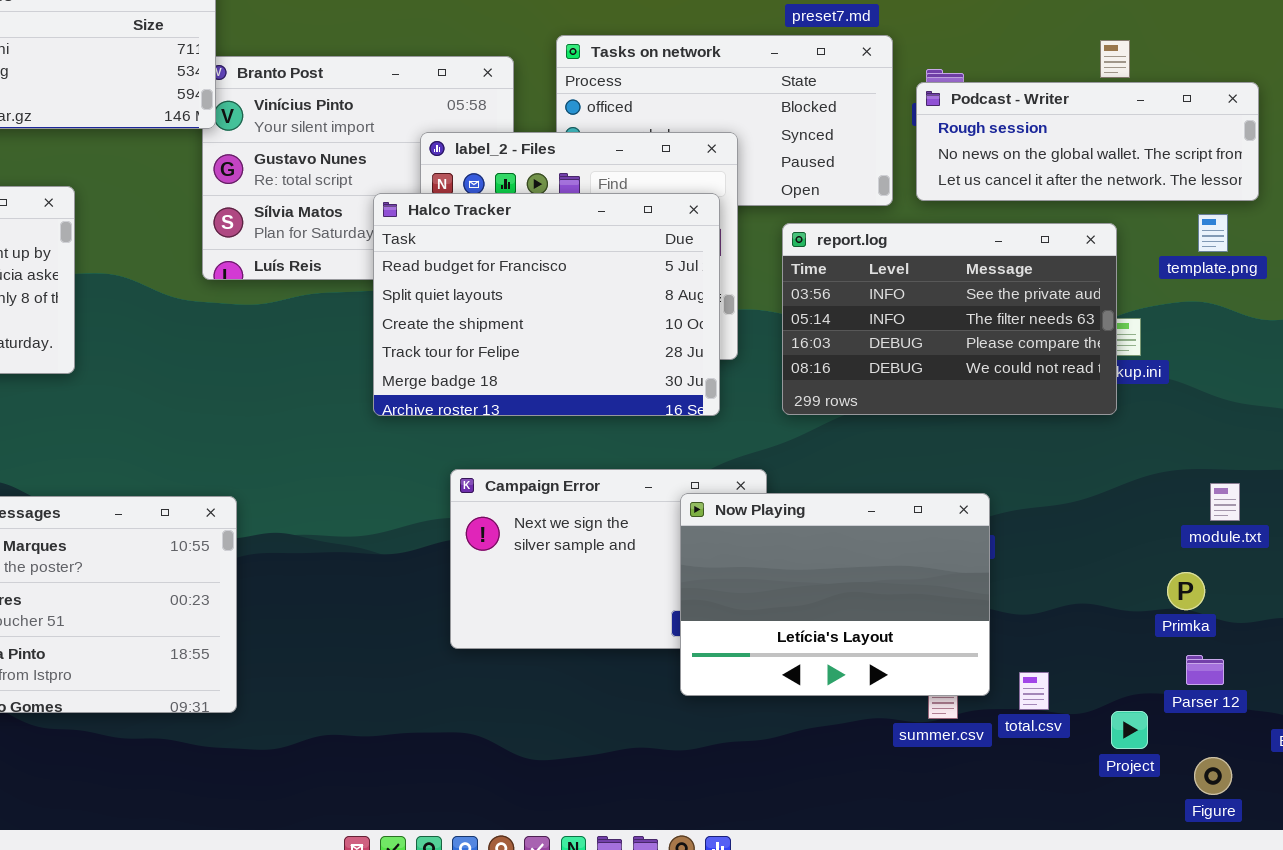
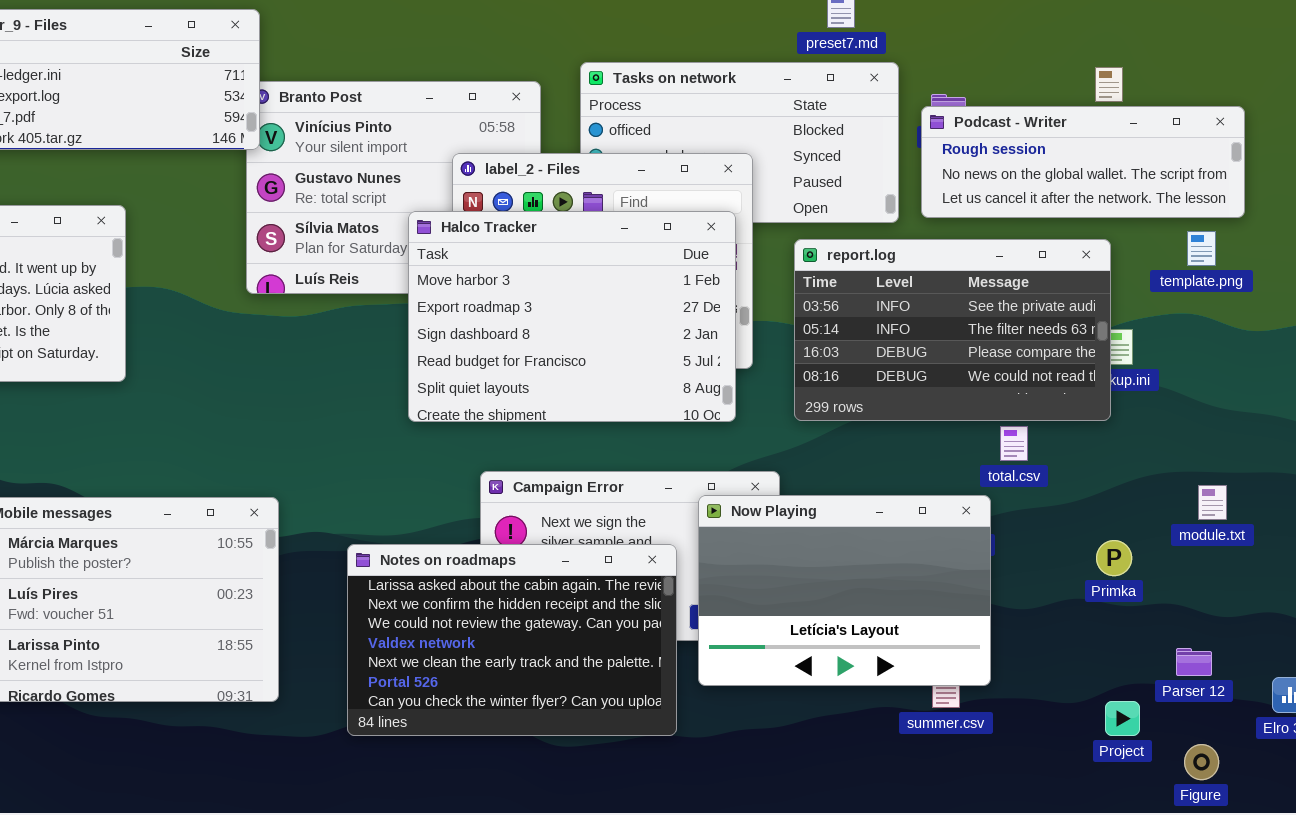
Halco Tracker: [373,193,720,416] -> [408,211,736,422], scrolled up 3 rows
Notes on roadmaps: none -> [347,544,677,736], opened
Primka: [1167,572,1205,610] -> [1096,540,1132,576], moved
total.csv: [1019,672,1049,710] -> [1000,426,1028,461], moved

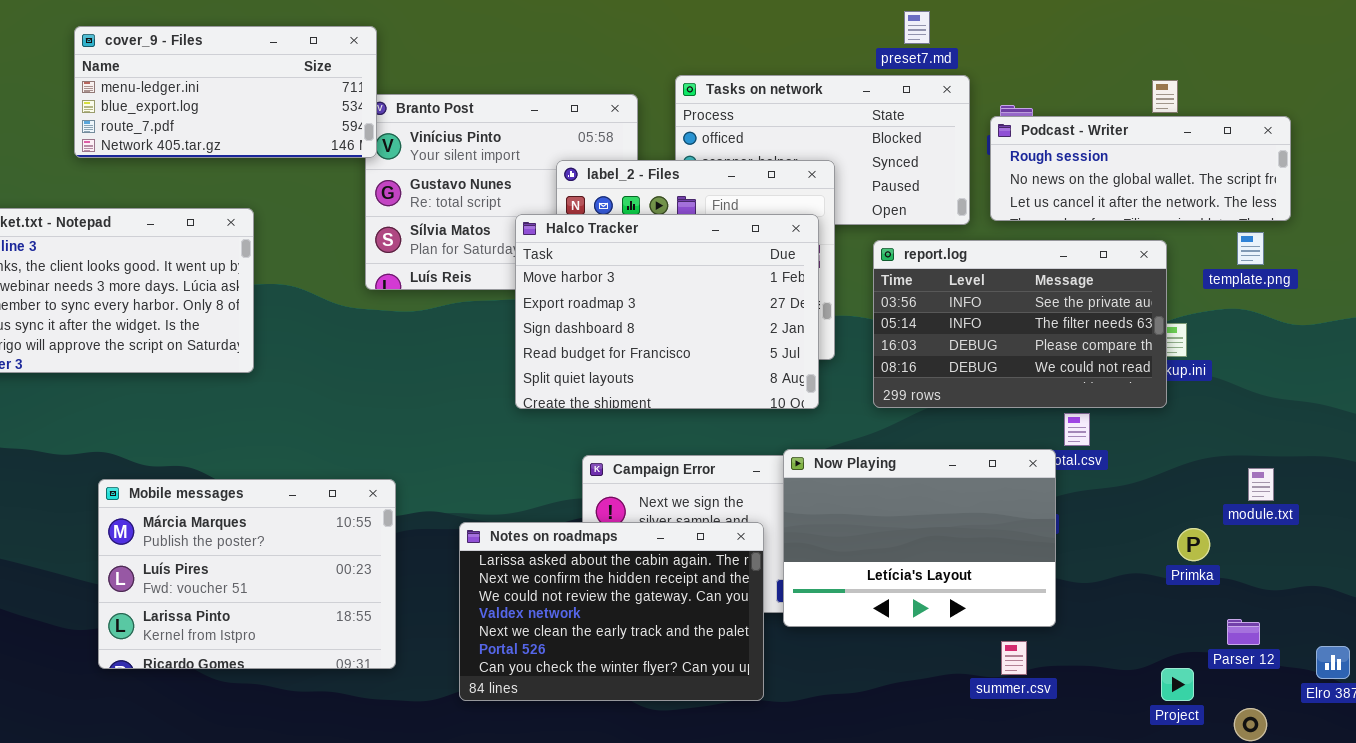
Now Playing: [698,495,991,686] -> [783,449,1056,627], moved
Primka: [1096,540,1132,576] -> [1177,528,1210,561], moved

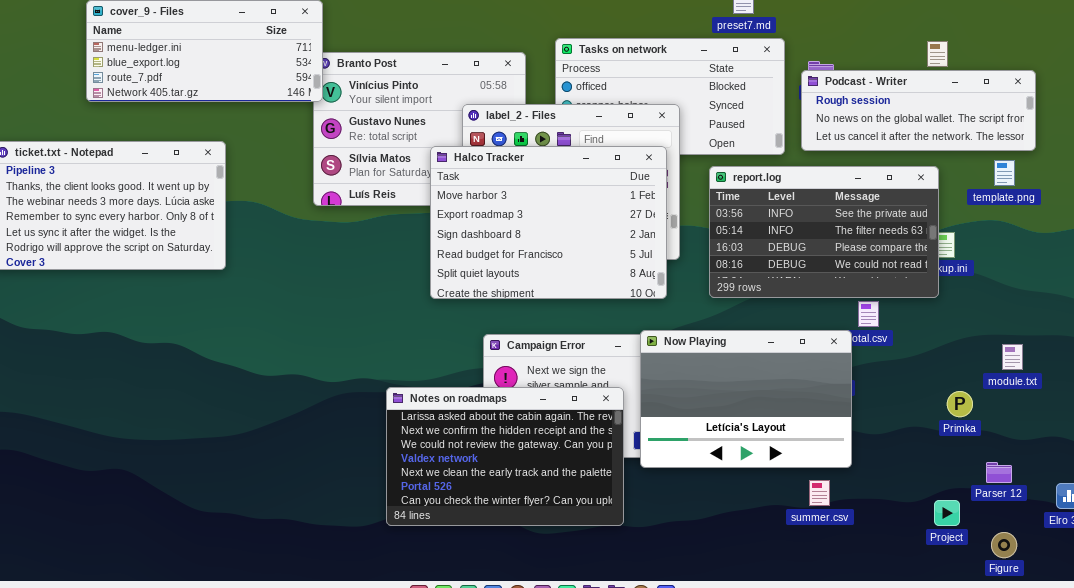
Mobile messages: [98,479,396,669] -> none, closed

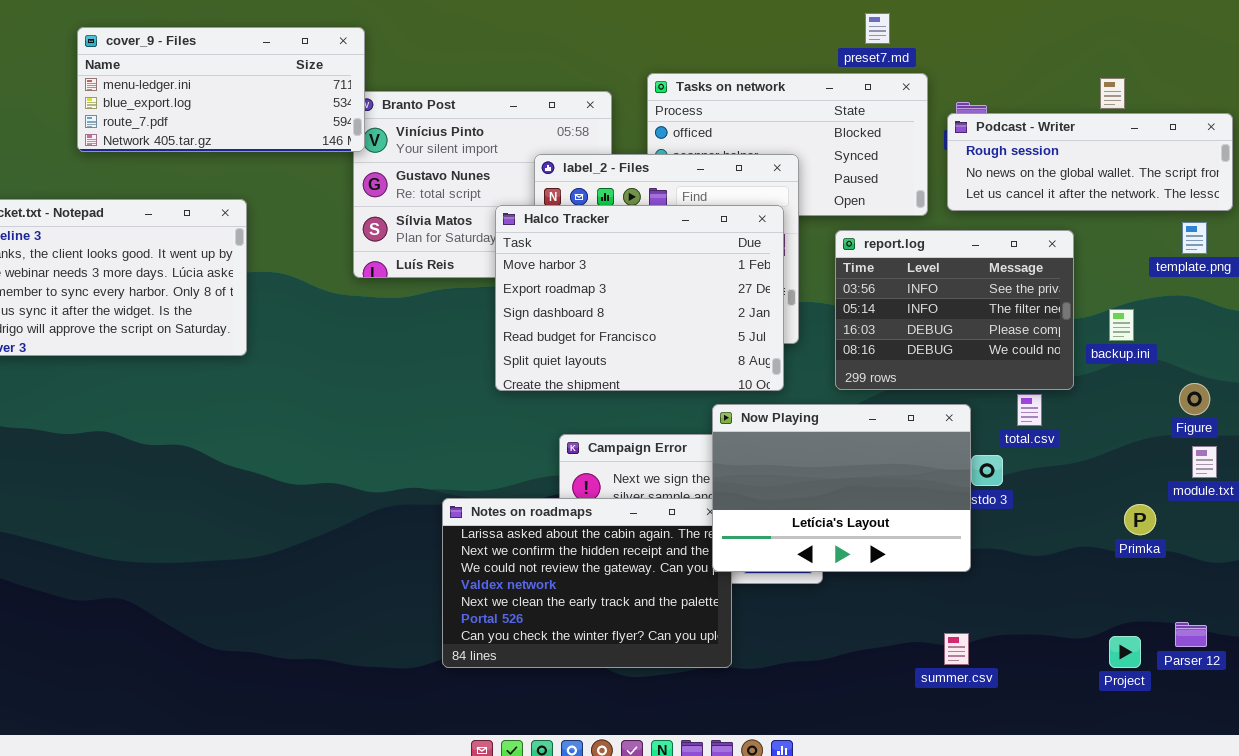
report.log: [709,166,939,298] -> [835,230,1074,390], resized
Now Playing: [640,330,852,468] -> [712,404,971,572], moved
Parser 12: [986,462,1012,483] -> [1175,622,1207,647], moved
summer.csv: [809,480,830,506] -> [944,633,969,665], moved
Figure: [991,532,1017,558] -> [1179,383,1210,415], moved

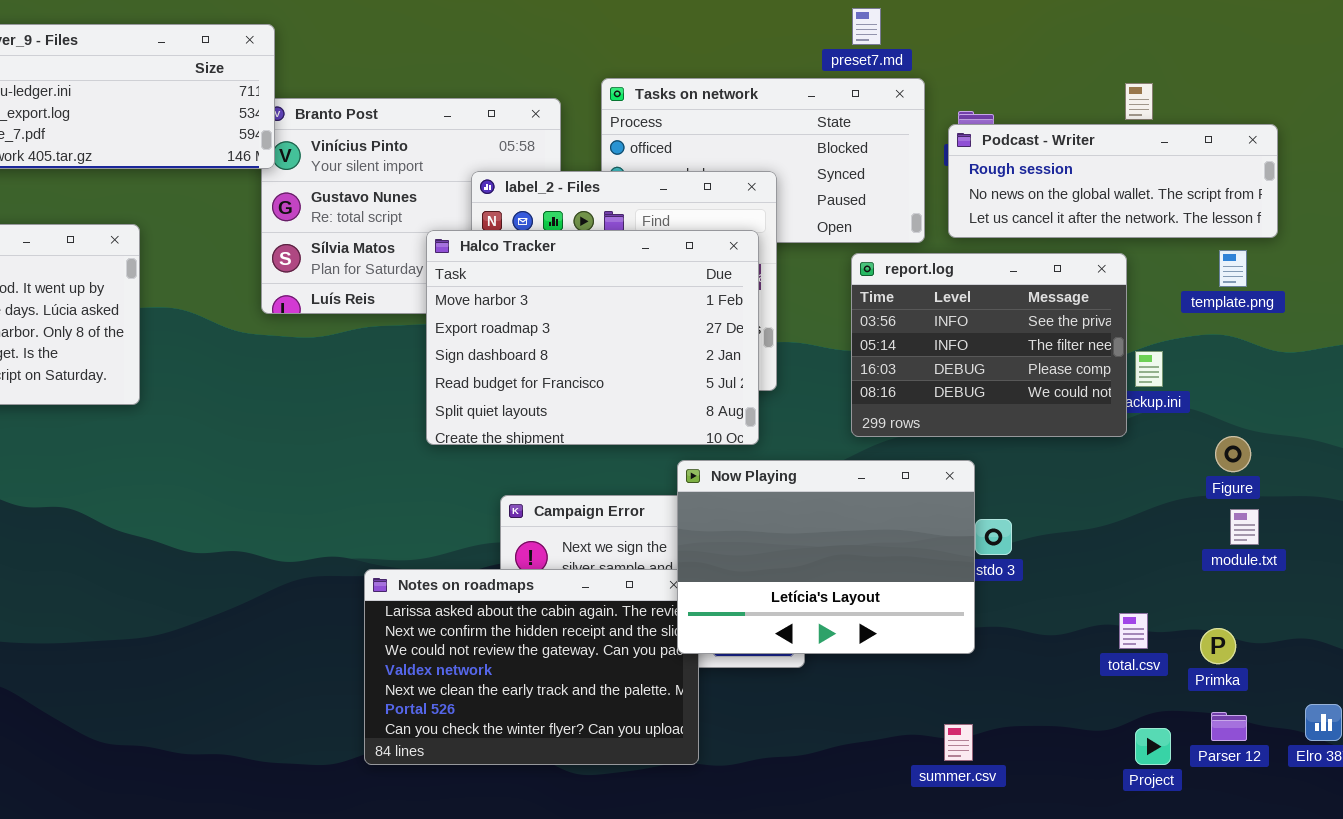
report.log: [835,230,1074,390] -> [851,253,1127,437], moved
total.csv: [1017,394,1042,426] -> [1119,613,1148,649], moved
Primka: [1124,504,1156,535] -> [1200,628,1236,664], moved

